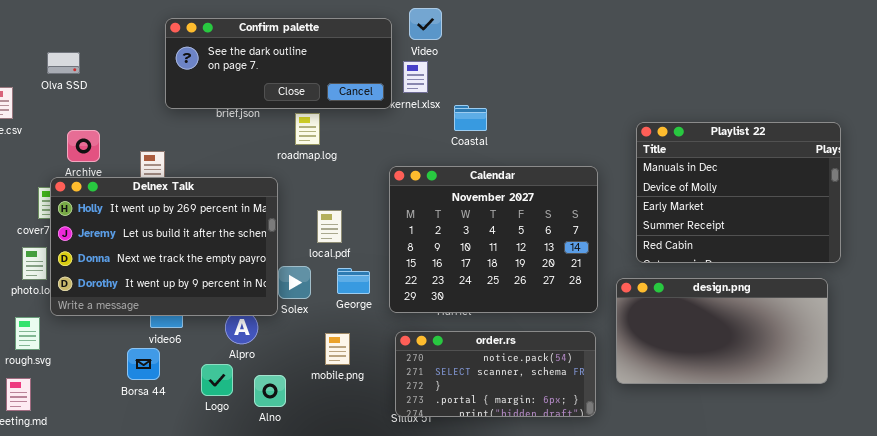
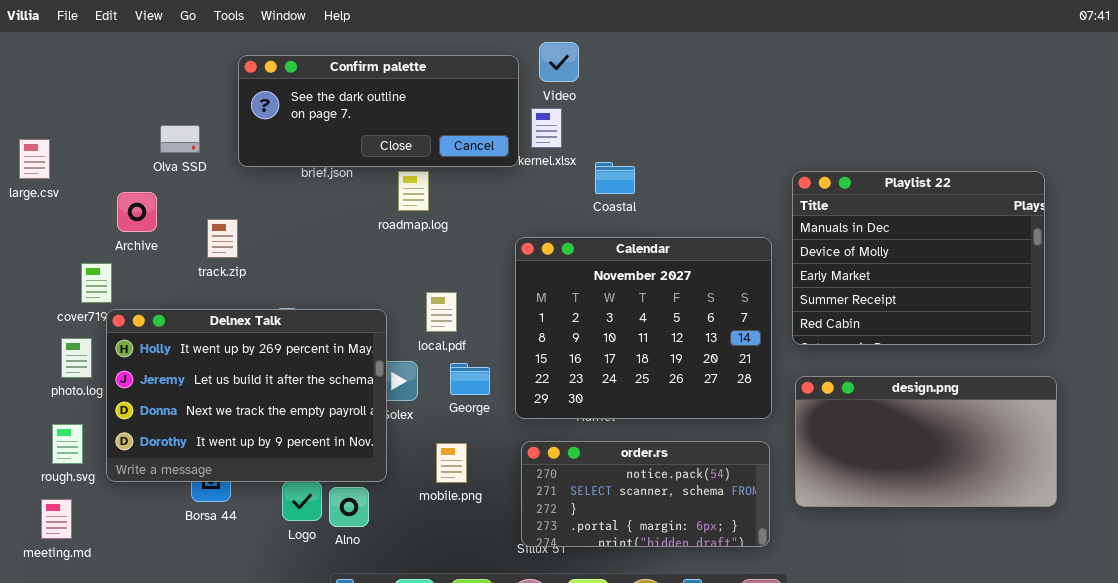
Olva SSD: [47,52,80,74] -> [160,125,200,153], moved
Playlist 22: [636,122,841,263] -> [792,171,1045,345], moved
Delnex Talk: [50,177,278,316] -> [106,309,387,482], moved
Alno: [254,375,286,407] -> [329,487,369,527], moved

